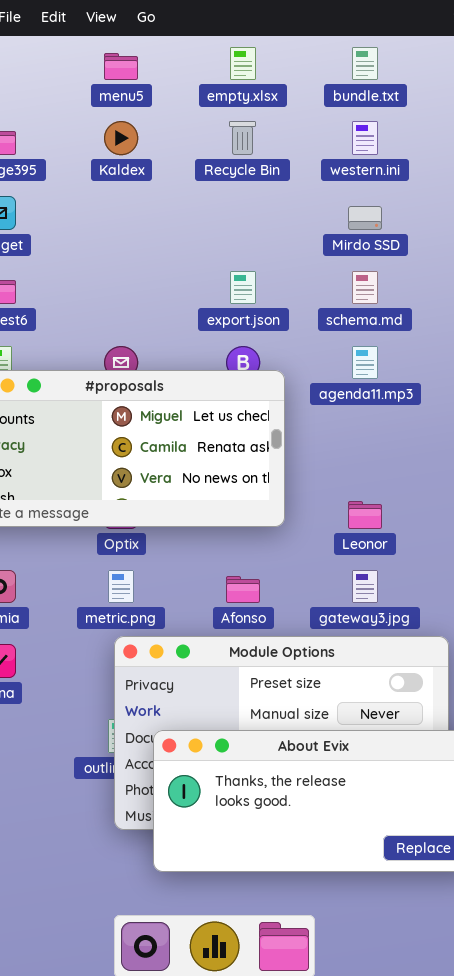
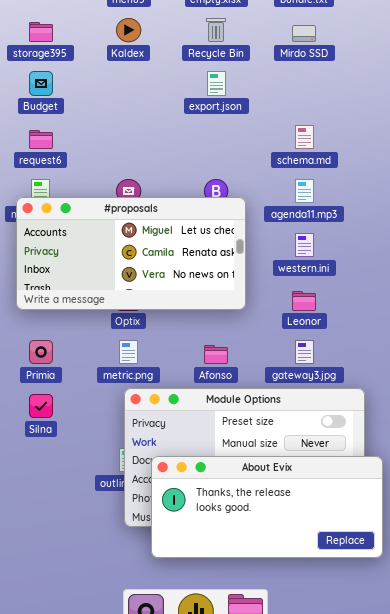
western.ini: [352,121,378,155] -> [295,233,314,257], moved
Mirdo SSD: [348,206,382,230] -> [292,25,316,42], moved
export.json: [230,271,256,304] -> [207,71,226,96], moved

